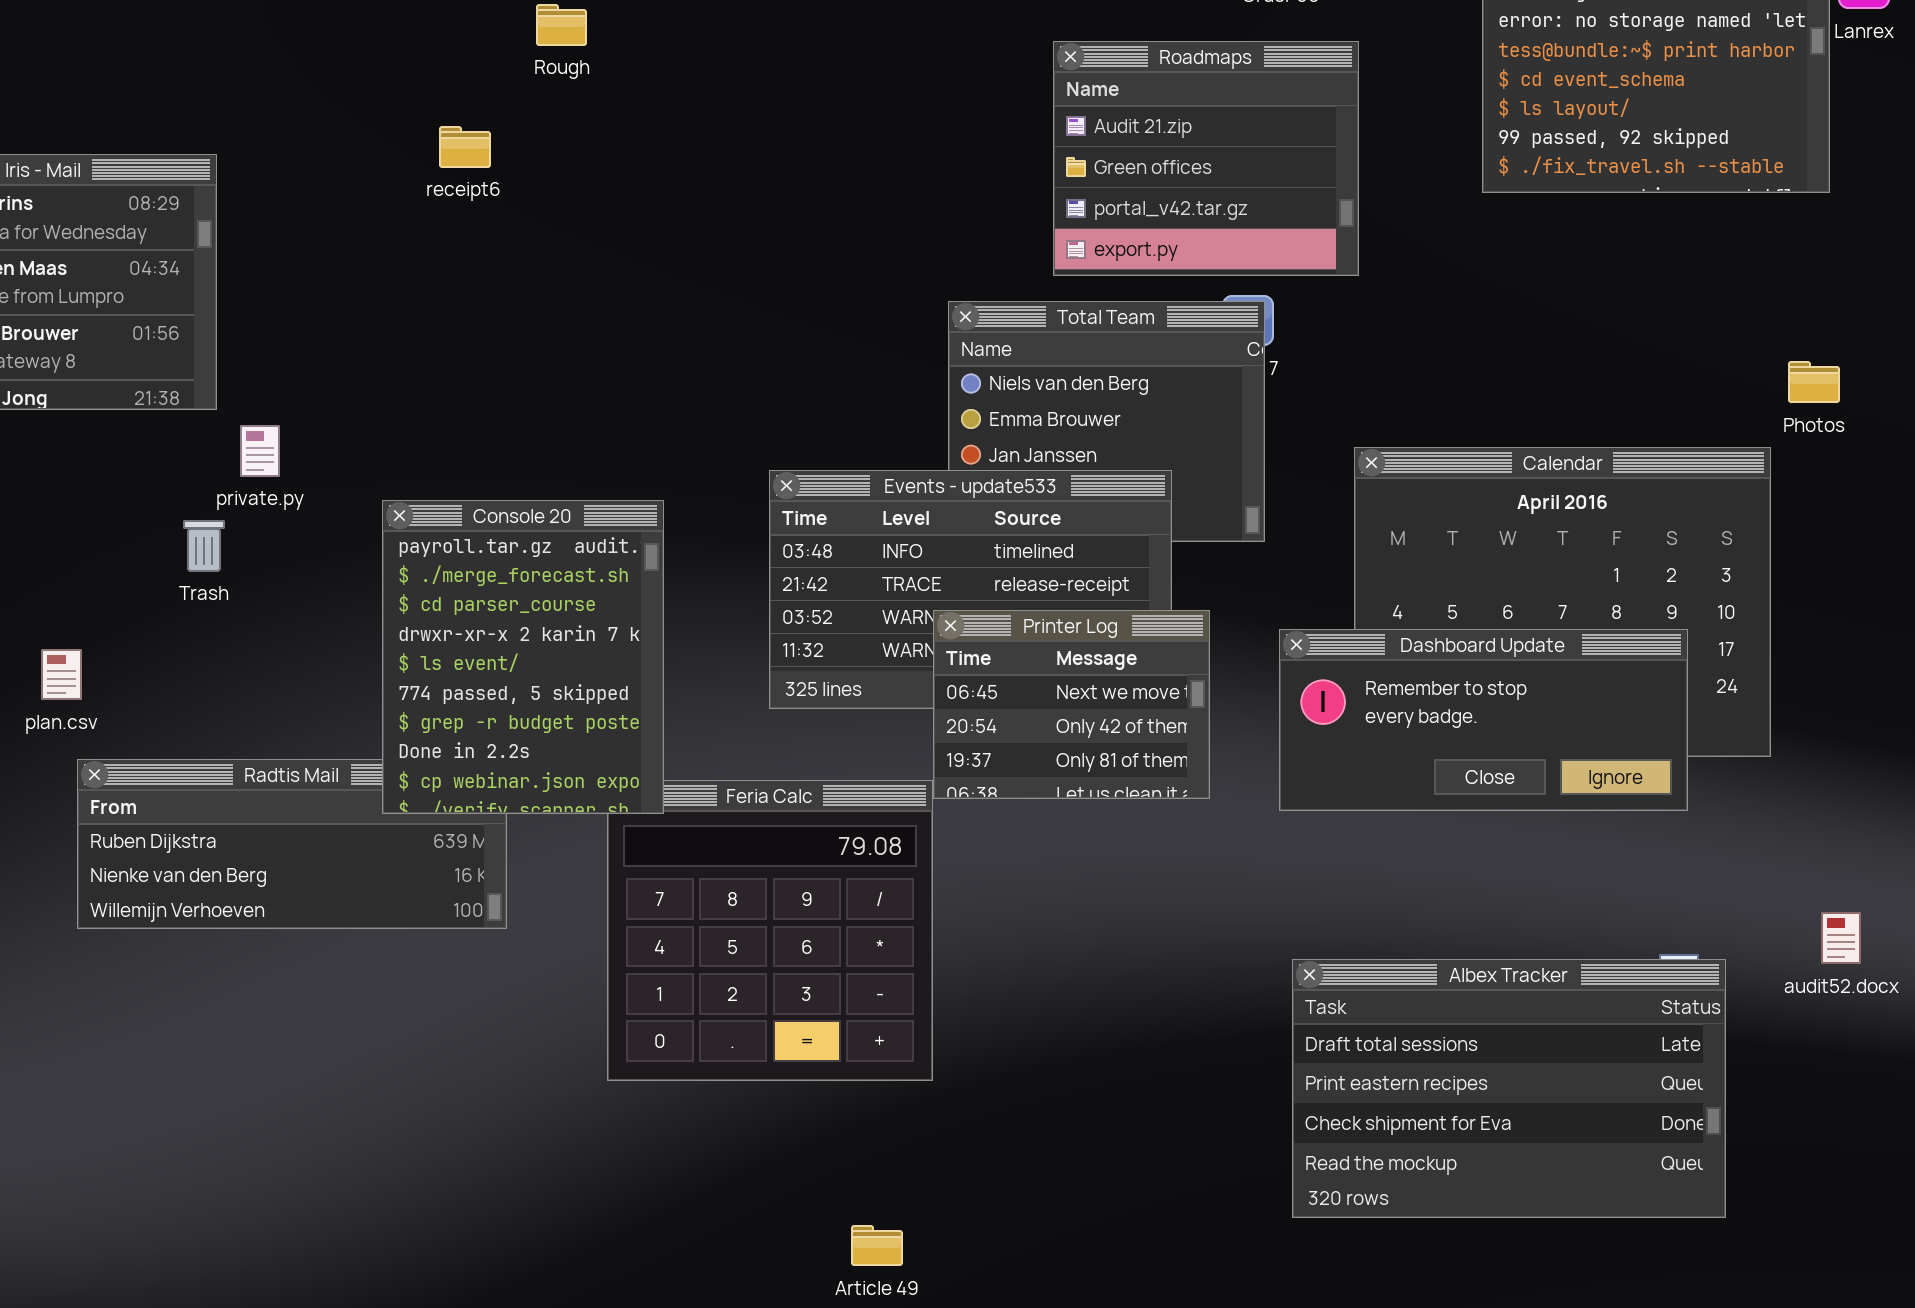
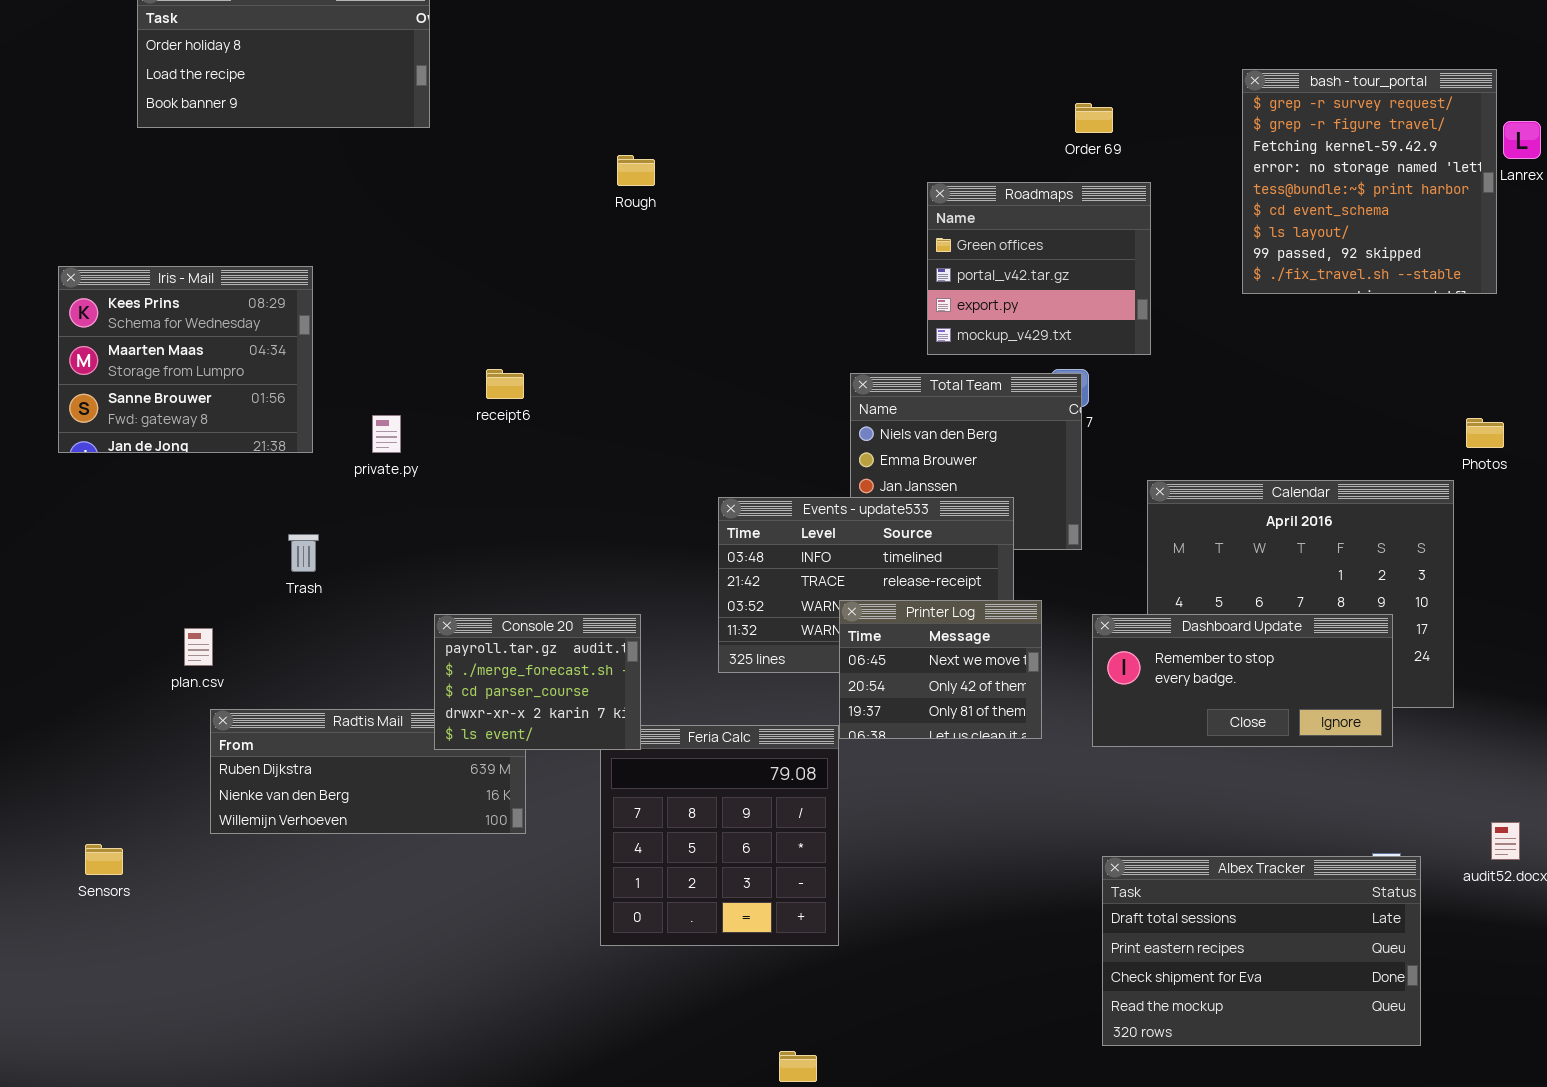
Rough: [536,4,587,46] -> [617,155,655,186], moved
Roadmaps: [1053,41,1359,276] -> [927,182,1151,355], scrolled down 1 row
receipt6: [439,126,491,168] -> [486,369,524,399], moved
private.py: [240,425,280,477] -> [372,415,401,453], moved
Console 20: [382,500,664,814] -> [434,614,641,750], resized

